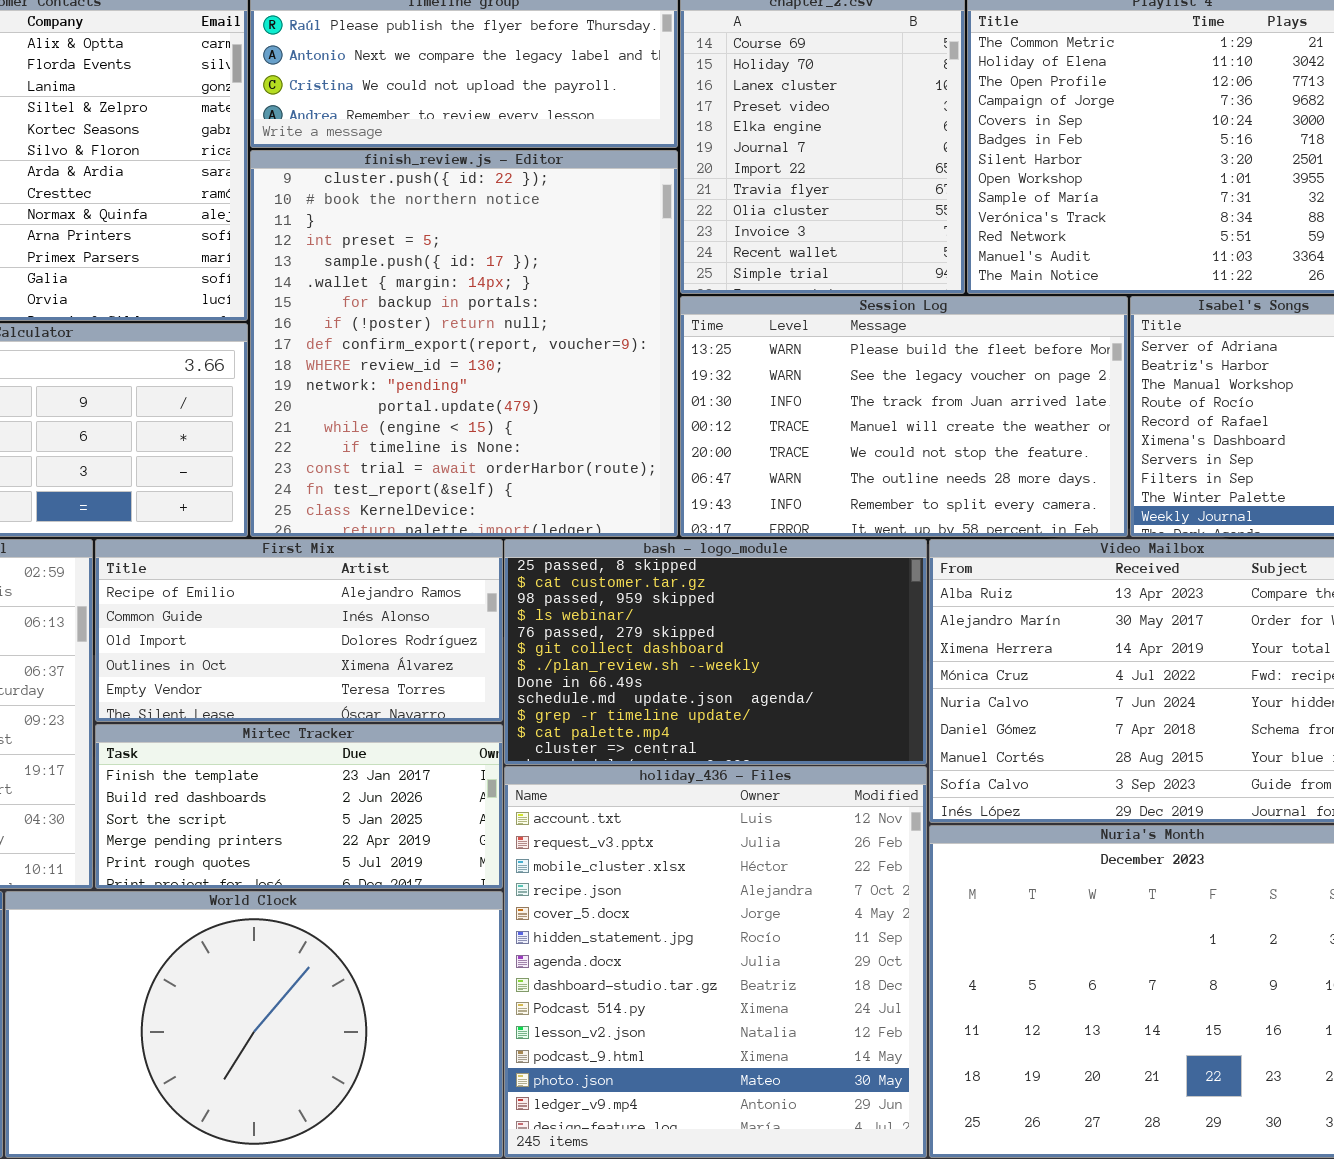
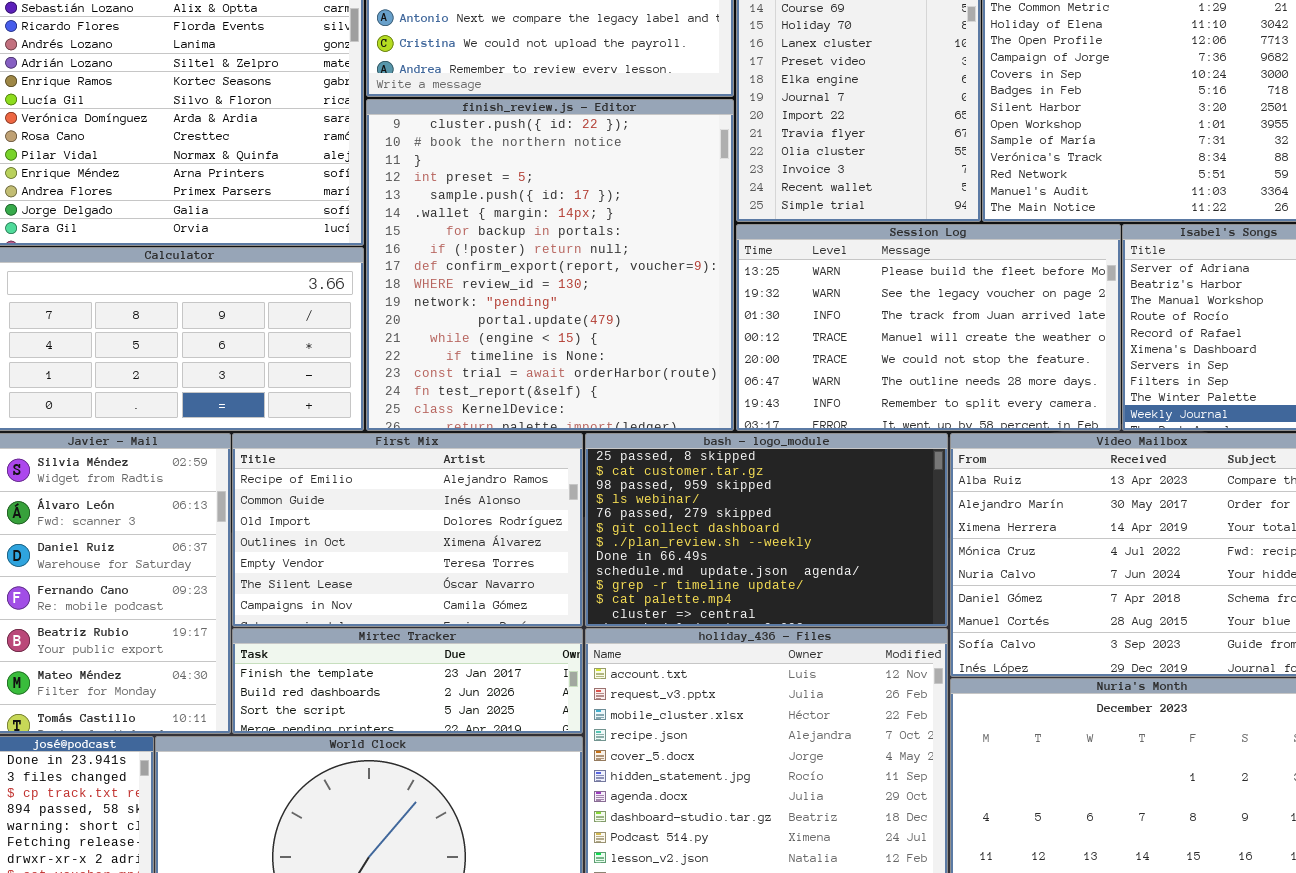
First Mix: [95,539,503,722] -> [232,433,583,627], resized
Mirtec Tracker: [95,724,503,889] -> [232,628,583,734], resized

